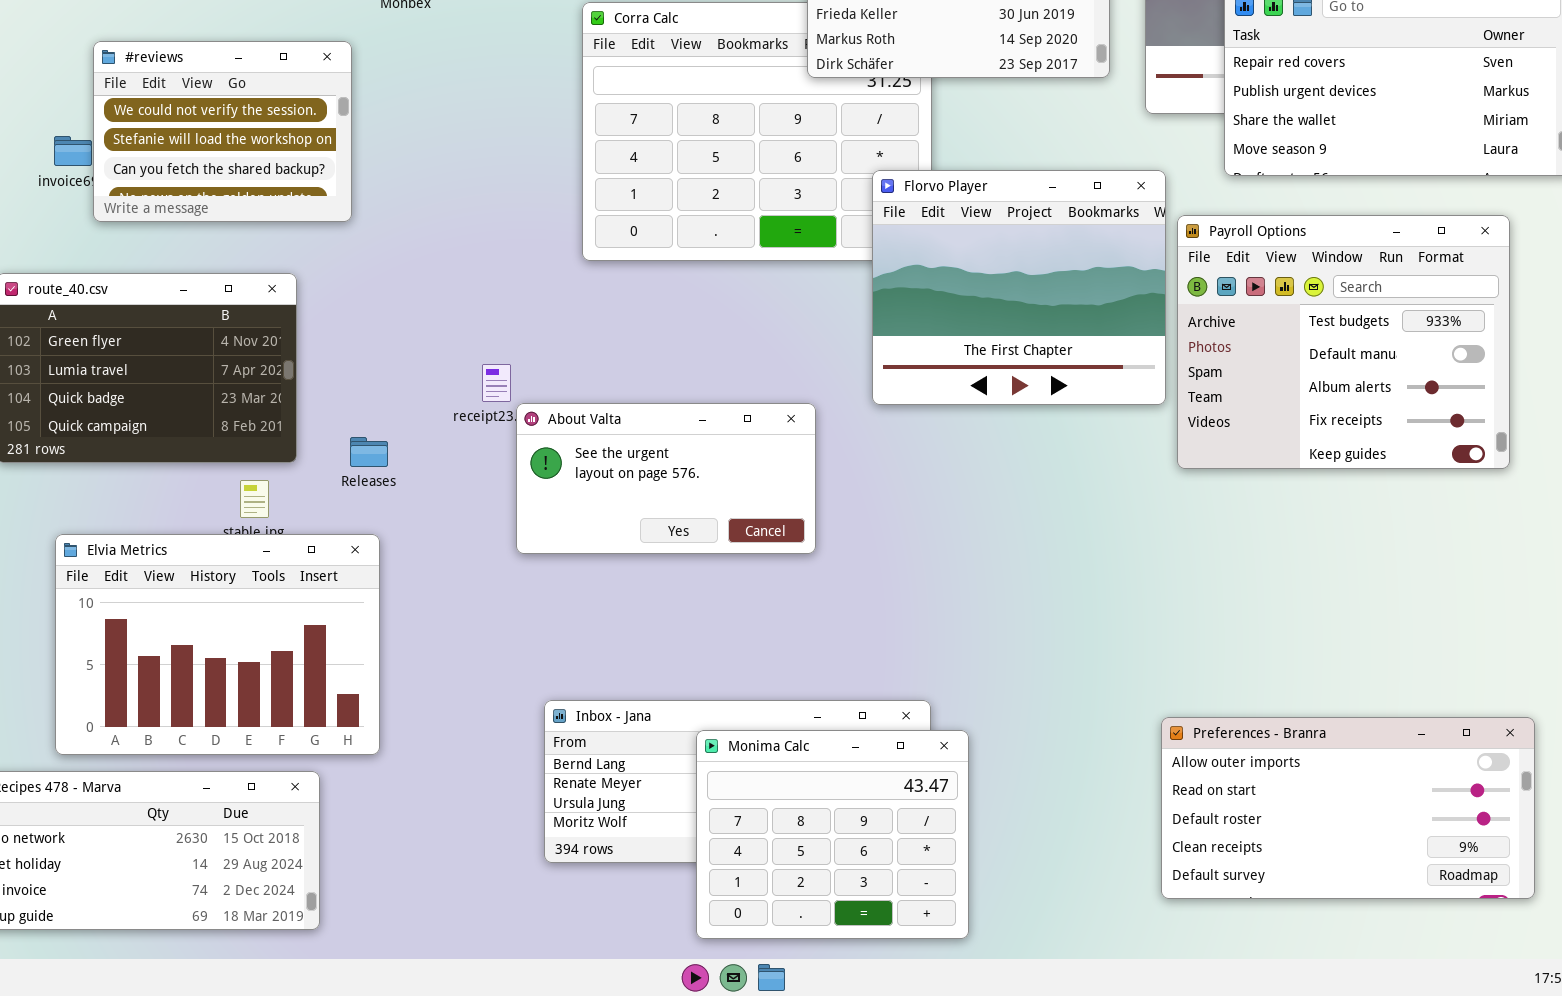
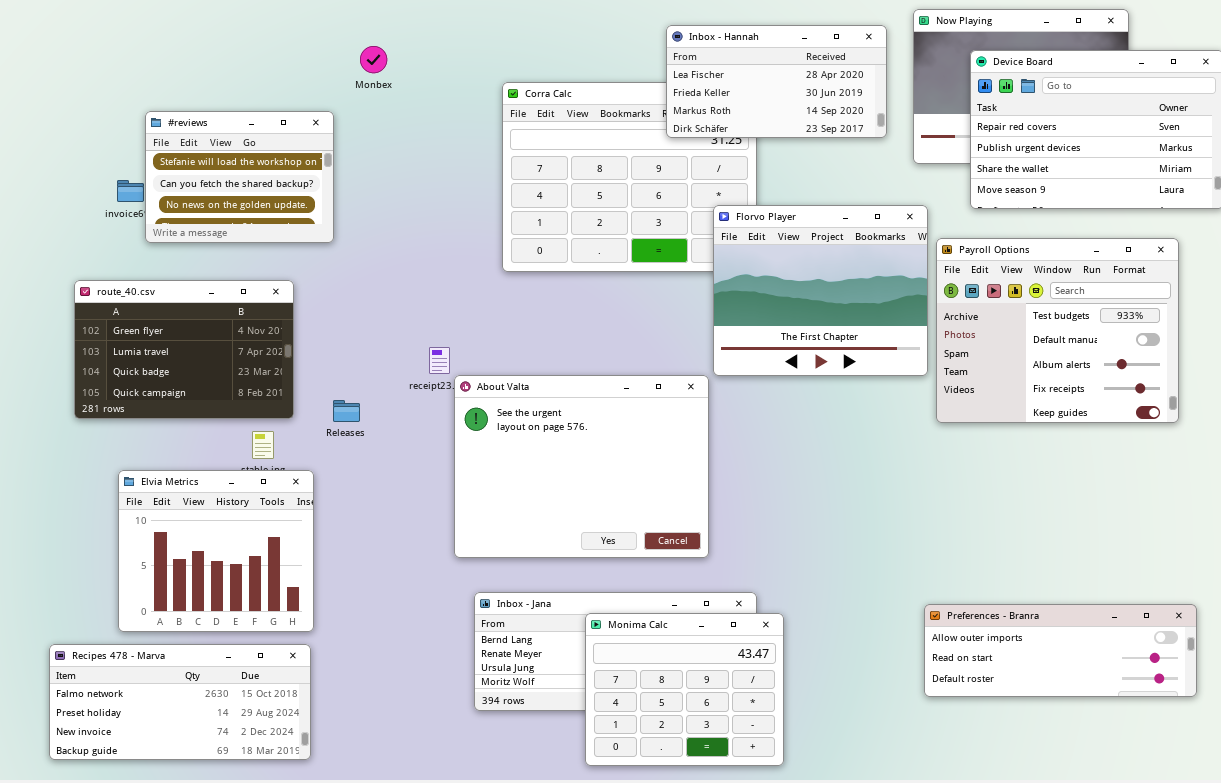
#reviews: [93,41,352,222] -> [145,111,334,243], scrolled down 1 row
About Valta: [516,403,816,554] -> [454,375,709,558], resized
Elvia Metrics: [55,534,380,755] -> [118,470,314,632], resized
Preferences - Branra: [1161,717,1535,899] -> [924,604,1197,697], resized

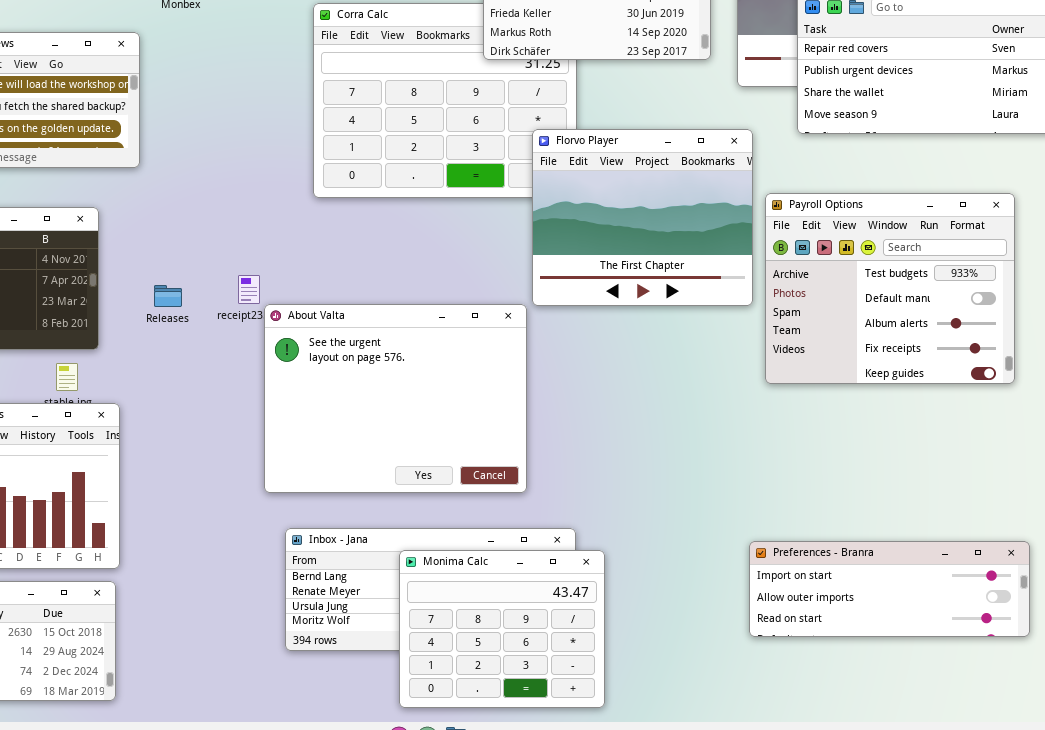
Payroll Options: [936,238,1179,423] -> [765,193,1015,384], moved
Releases: [333,400,360,422] -> [154,285,182,307], moved
Preferences - Branra: [924,604,1197,697] -> [749,541,1030,637], scrolled up 1 row

